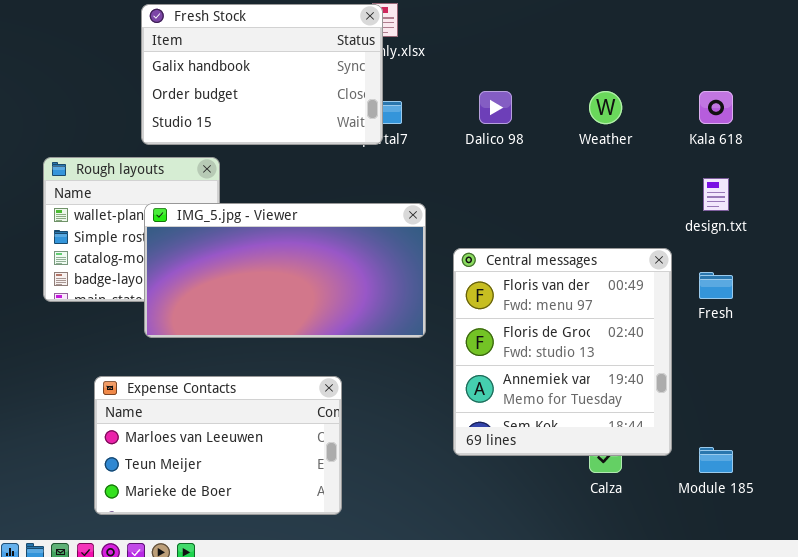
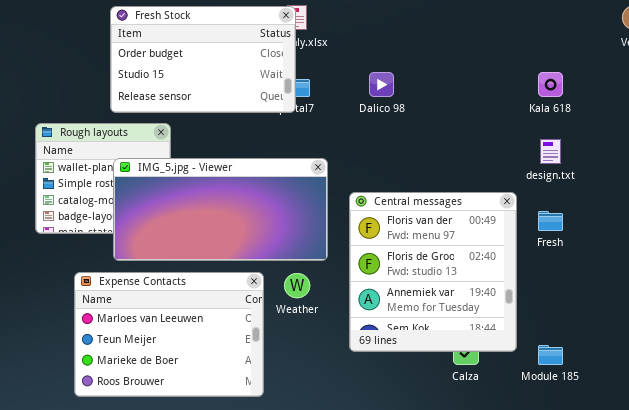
Fresh Stock: [141,4,383,145] -> [110,6,296,113], scrolled down 1 row
Weather: [589,91,622,124] -> [284,273,310,298], moved
Expense Contacts: [94,376,342,515] -> [74,272,264,397], resized

